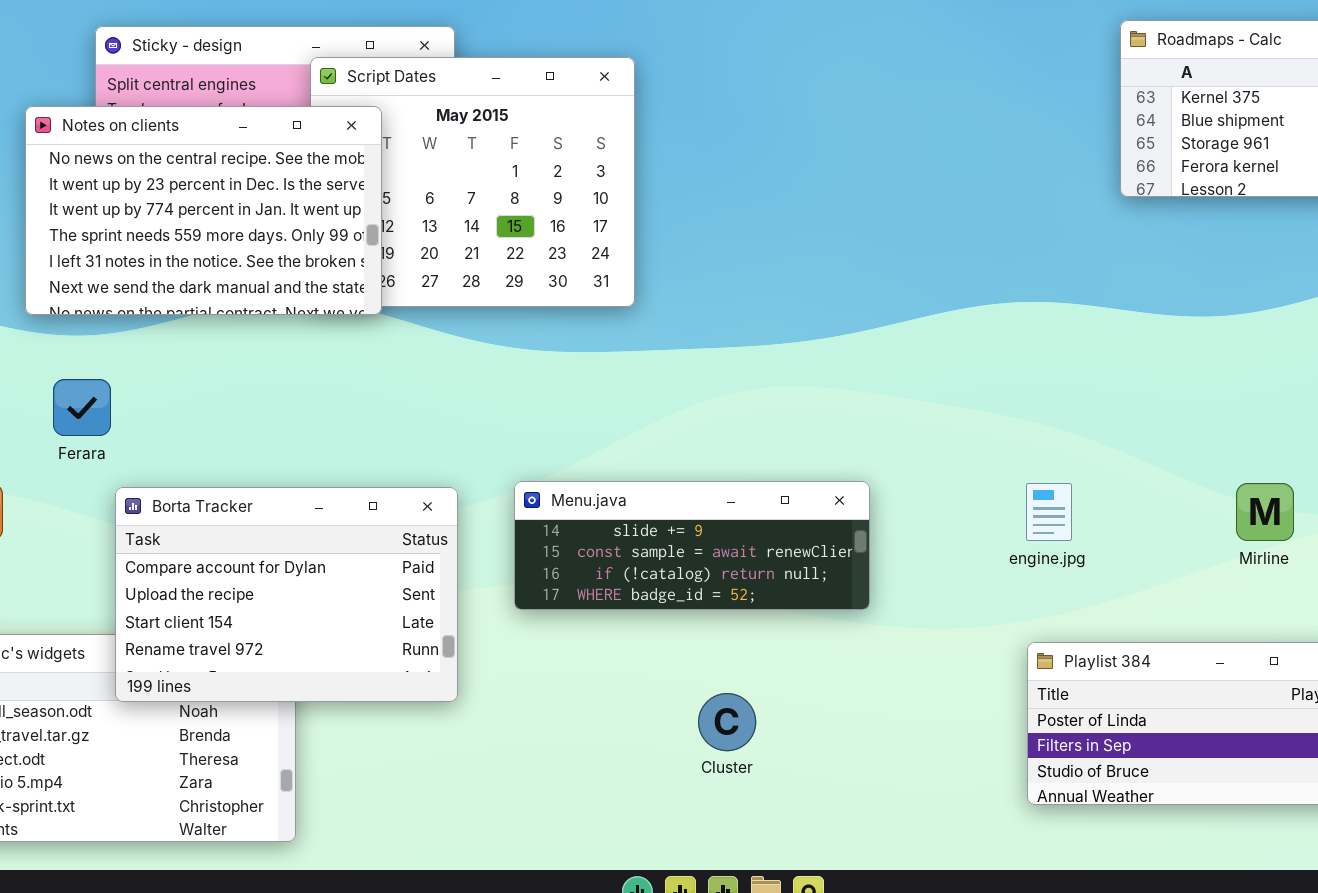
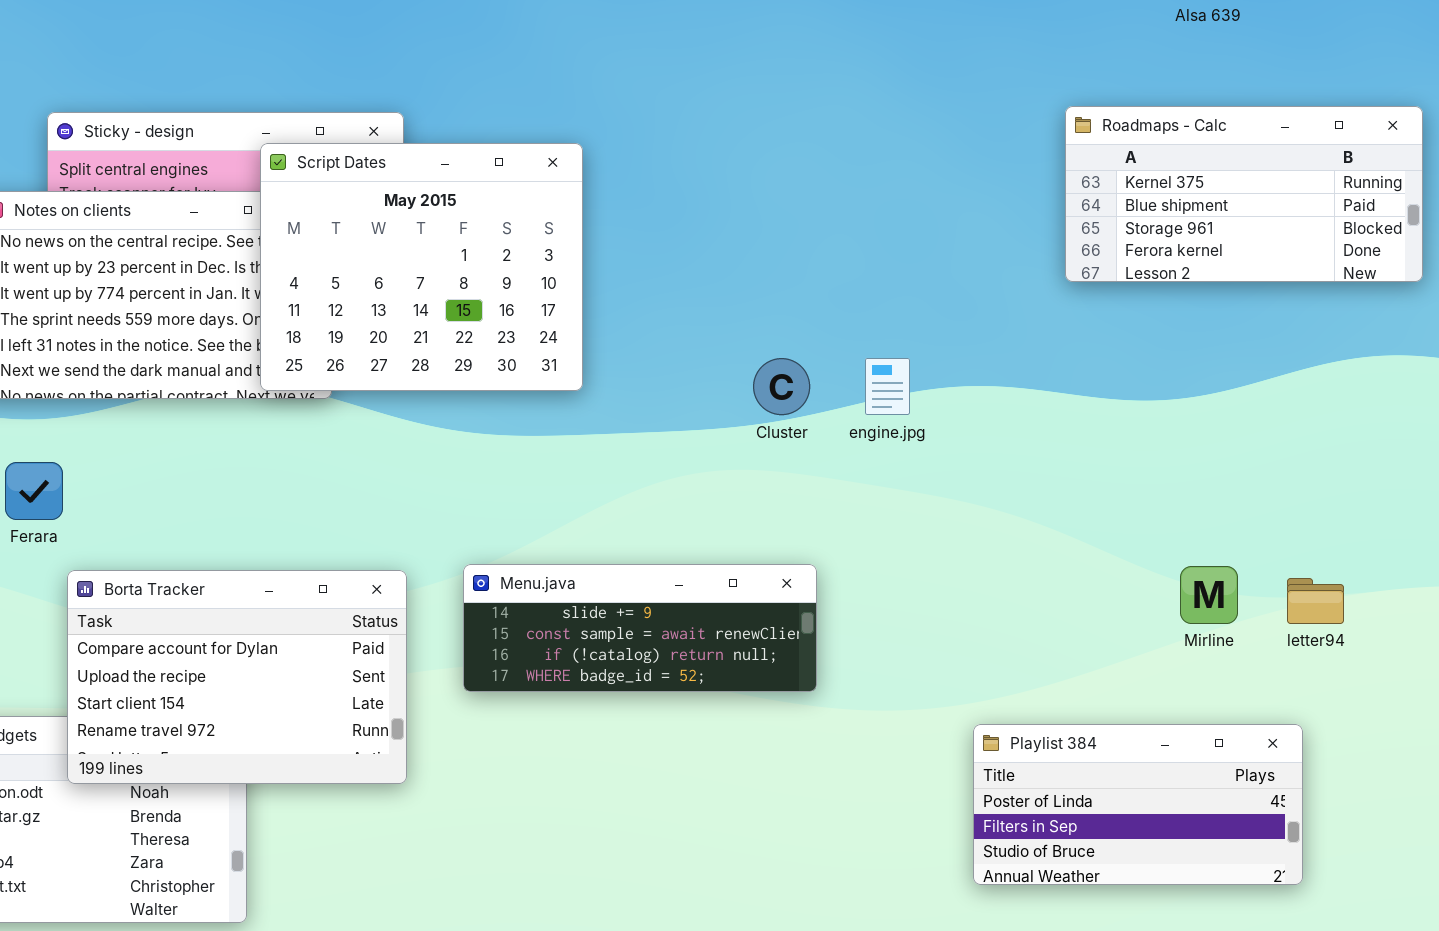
Script Dates: [310,57,635,307] -> [260,143,583,391], raised
engine.jpg: [1026,483,1072,541] -> [865,358,910,415], moved
Cluster: [698,693,756,751] -> [753,358,810,415], moved

